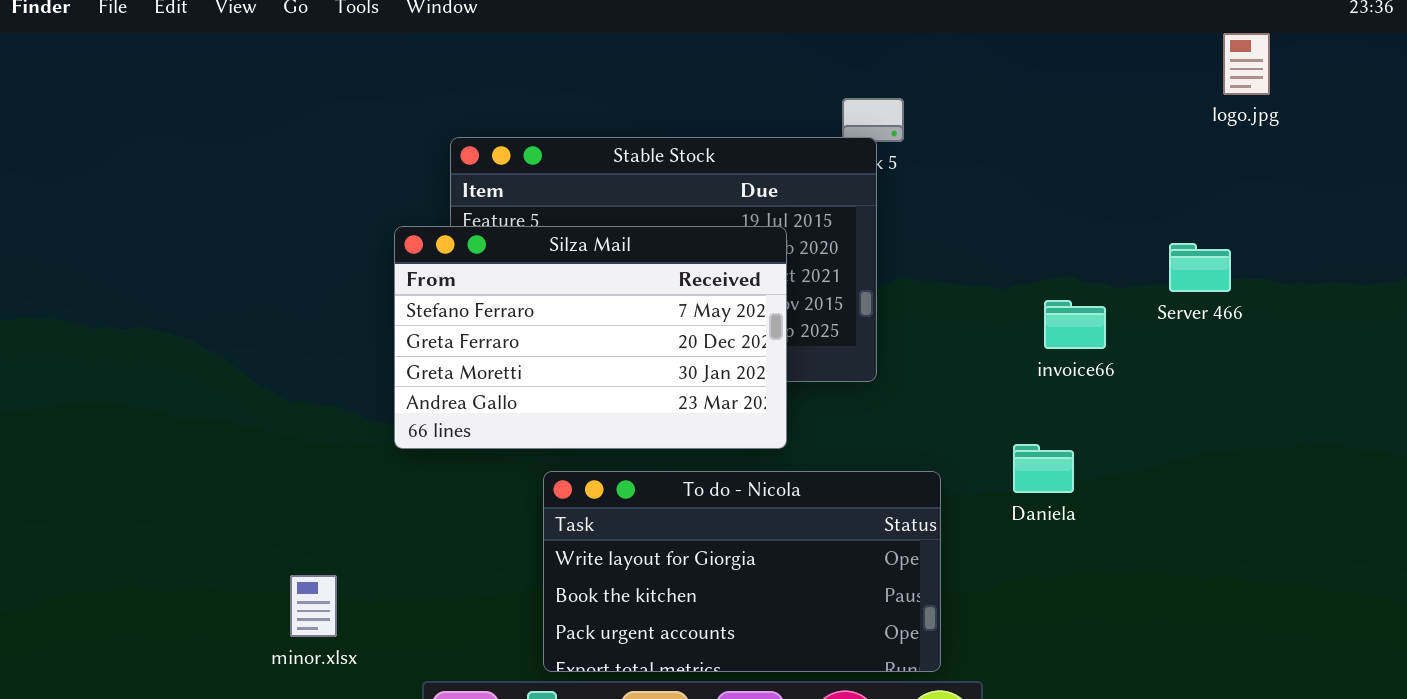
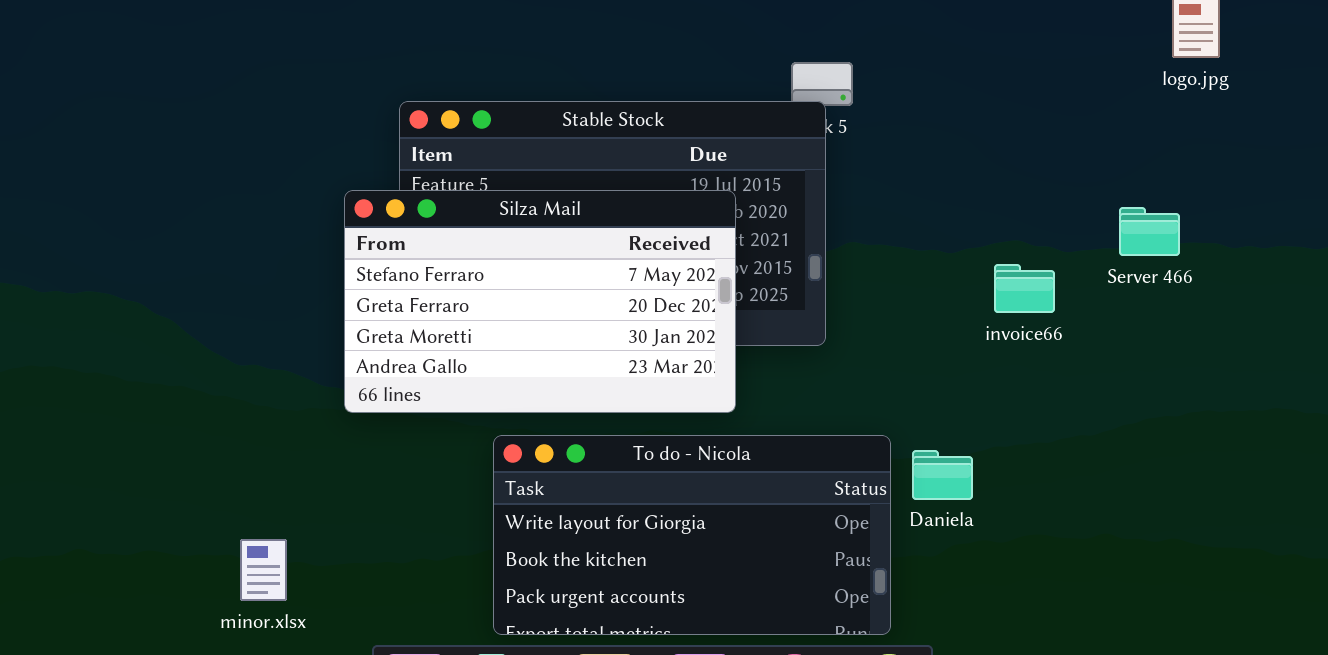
Daniela: [1013,444,1074,493] -> [912,450,973,500], moved

